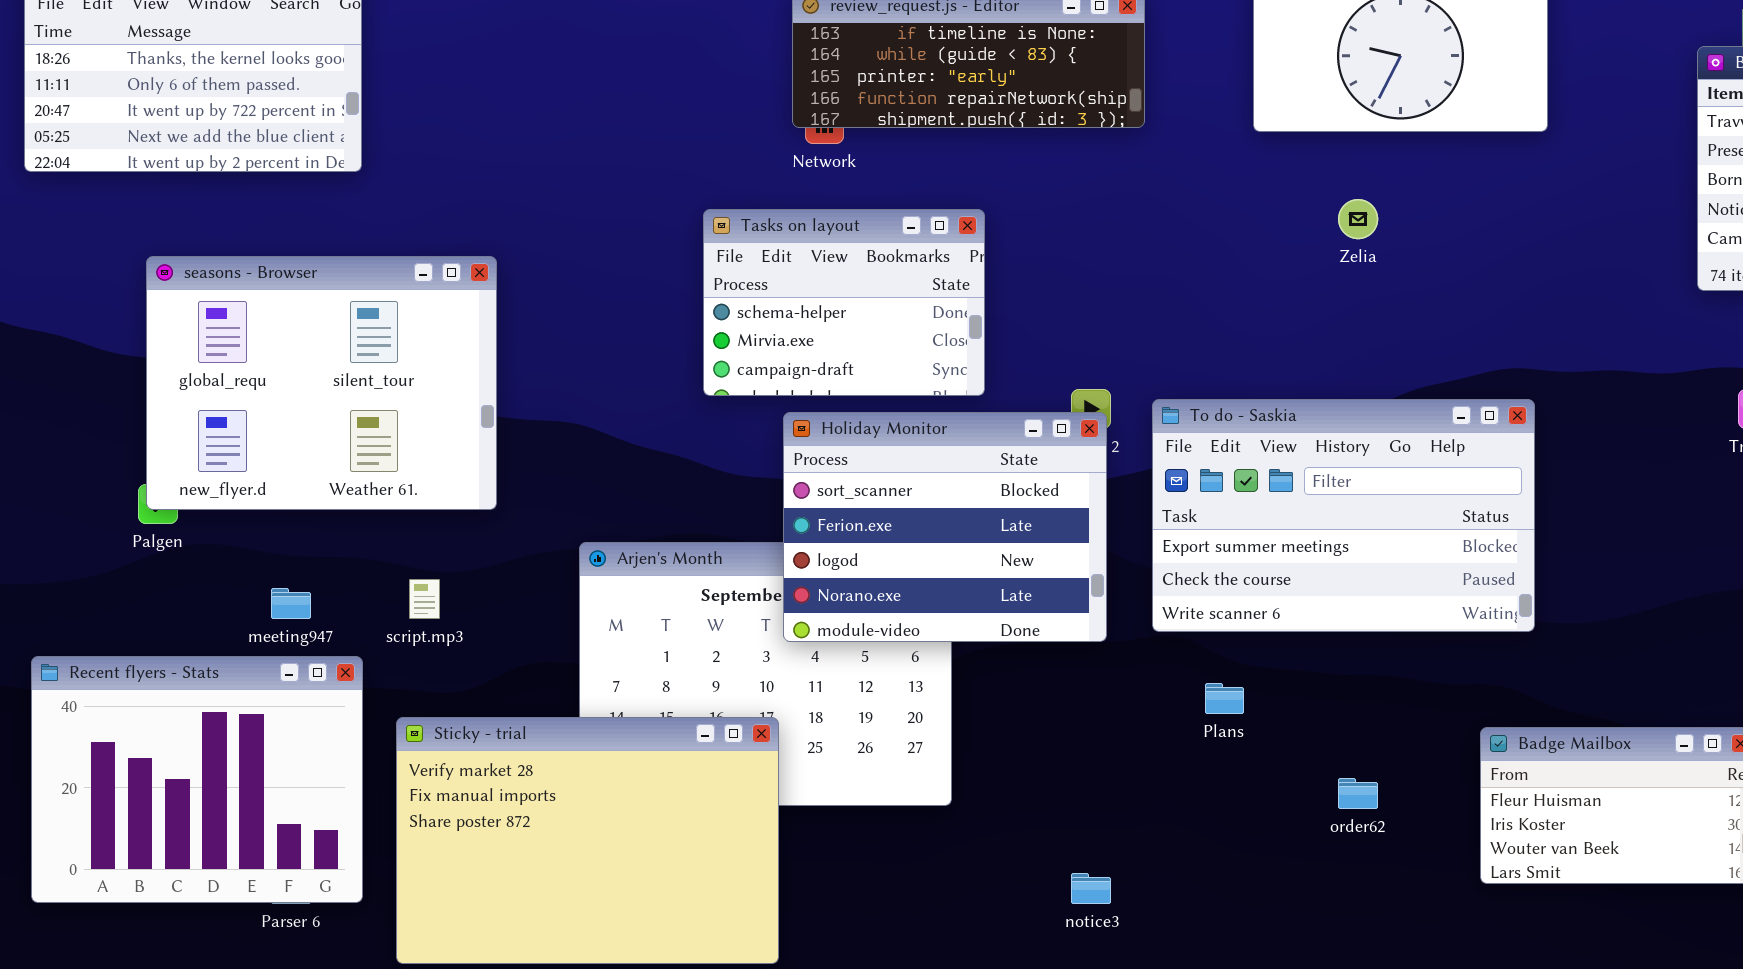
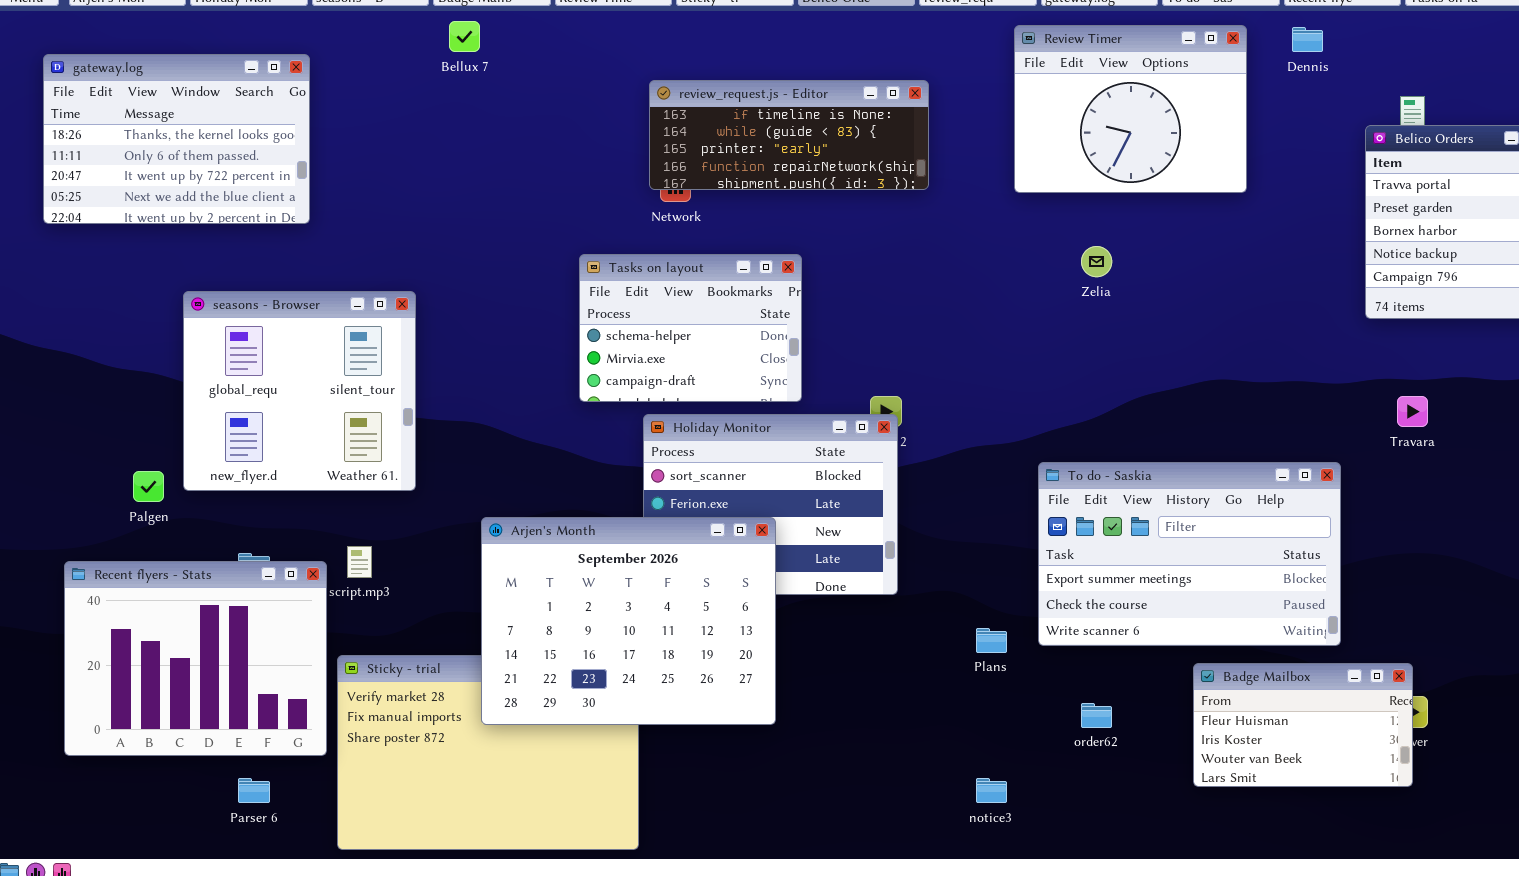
seasons - Browser: [146,256,497,510] -> [183,291,416,491], resized
To do - Saskia: [1152,399,1535,632] -> [1038,462,1341,646], moved
Arjen's Month: [579,542,952,806] -> [481,517,776,725], raised
Recent flyers - Stats: [31,656,363,903] -> [64,561,327,756], moved
notice3: [1071,873,1111,904] -> [976,778,1007,803], moved

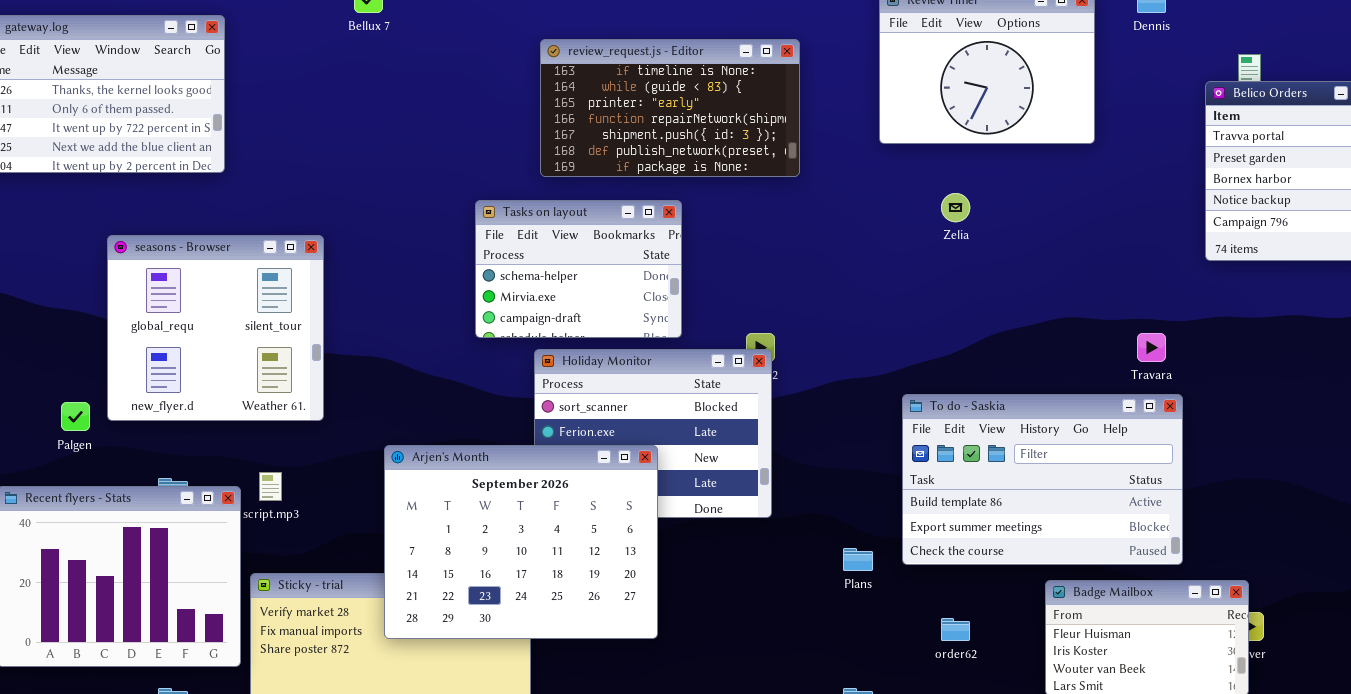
review_request.js - Editor: [649,80,929,190] -> [540,39,800,177], resized
Travara: [1397,396,1428,427] -> [1137,333,1166,362], moved
To do - Saskia: [1038,462,1341,646] -> [902,394,1183,565], scrolled up 1 row

